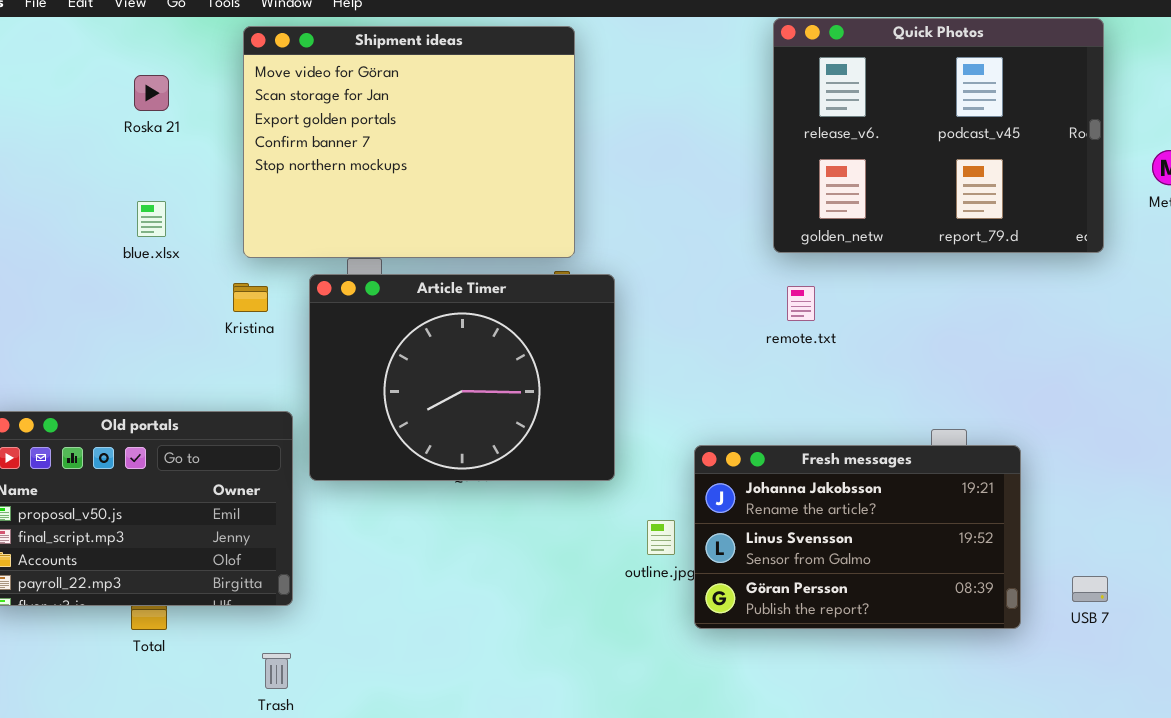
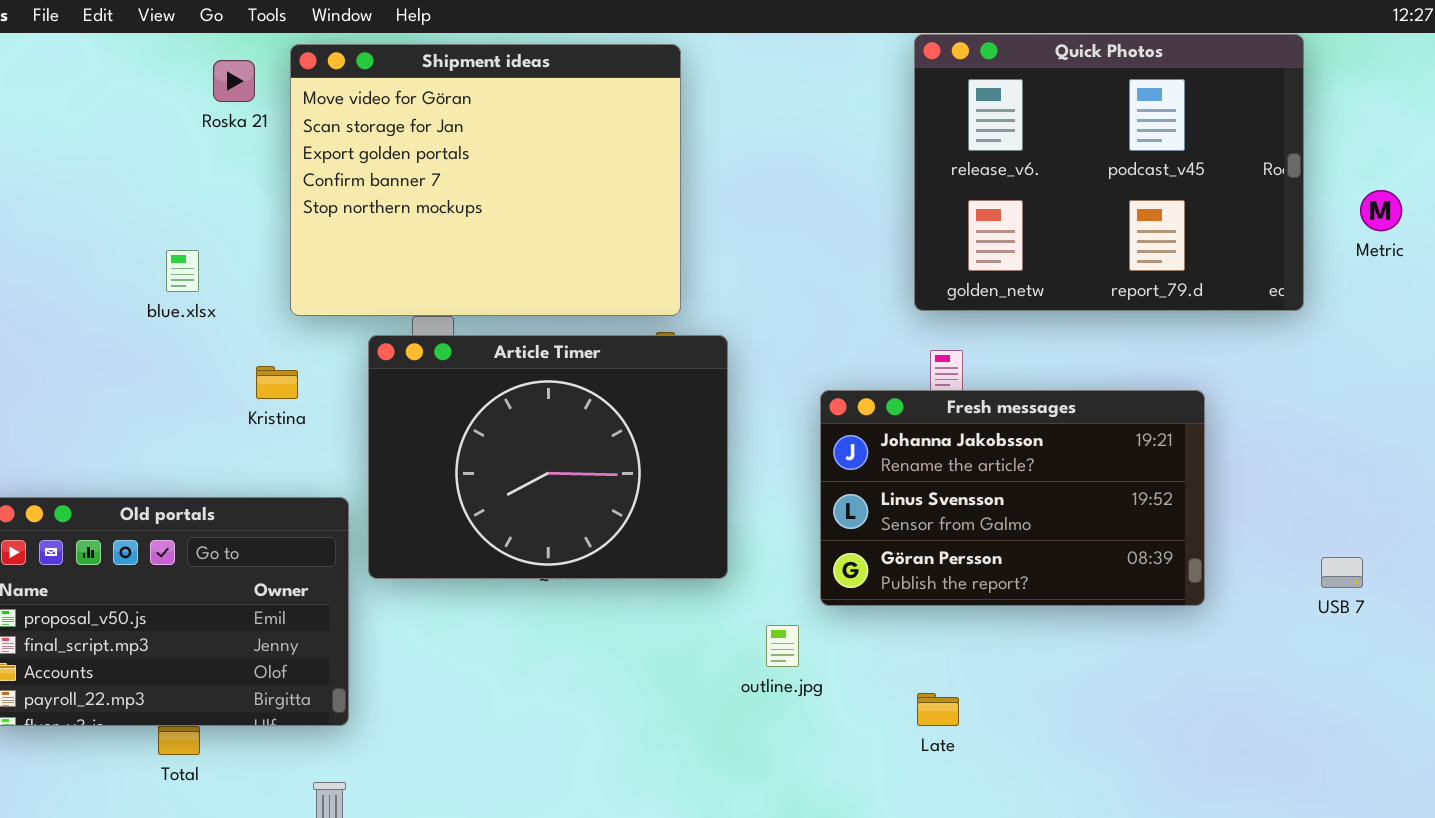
Roska 21: [134,75,169,111] -> [213,60,255,102], moved
Kristina: [233,283,268,312] -> [256,366,298,399], moved
Fresh messages: [694,445,1021,629] -> [820,390,1205,606], moved
USB 7: [1072,576,1108,602] -> [1321,557,1363,588], moved

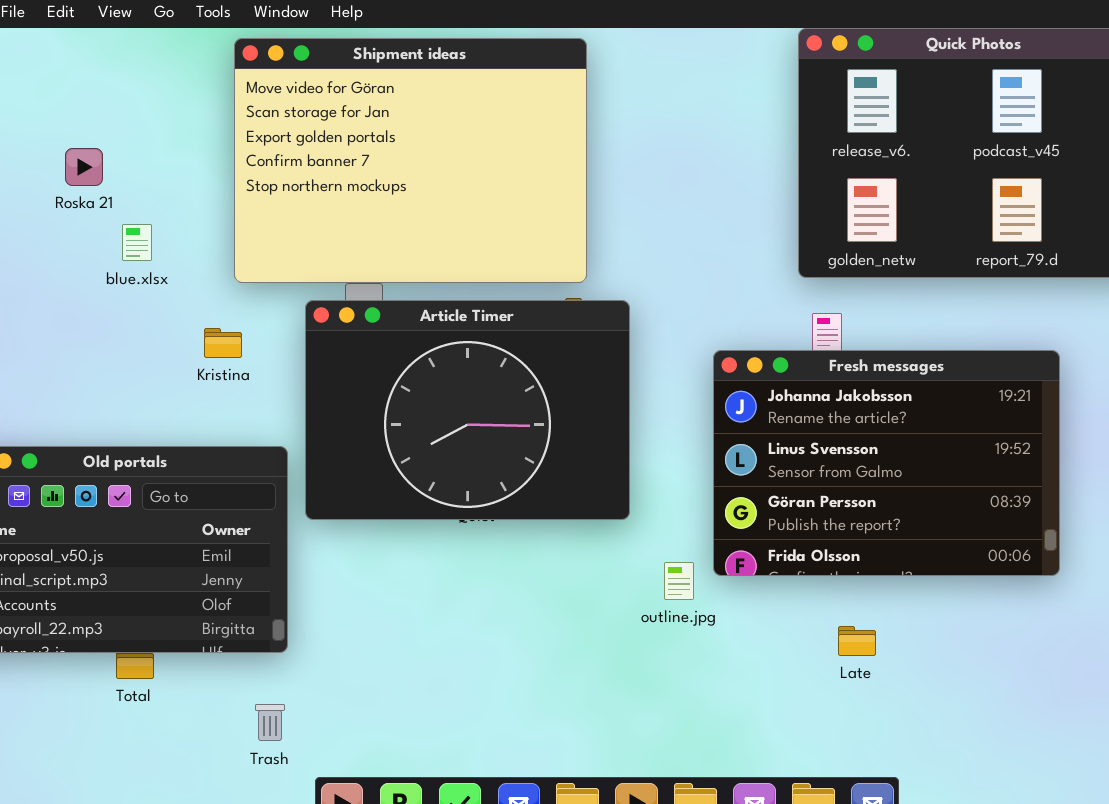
Roska 21: [213,60,255,102] -> [65,148,103,186], moved
Fresh messages: [820,390,1205,606] -> [713,350,1060,576], resized
Late: [917,693,959,726] -> [838,626,876,656], moved

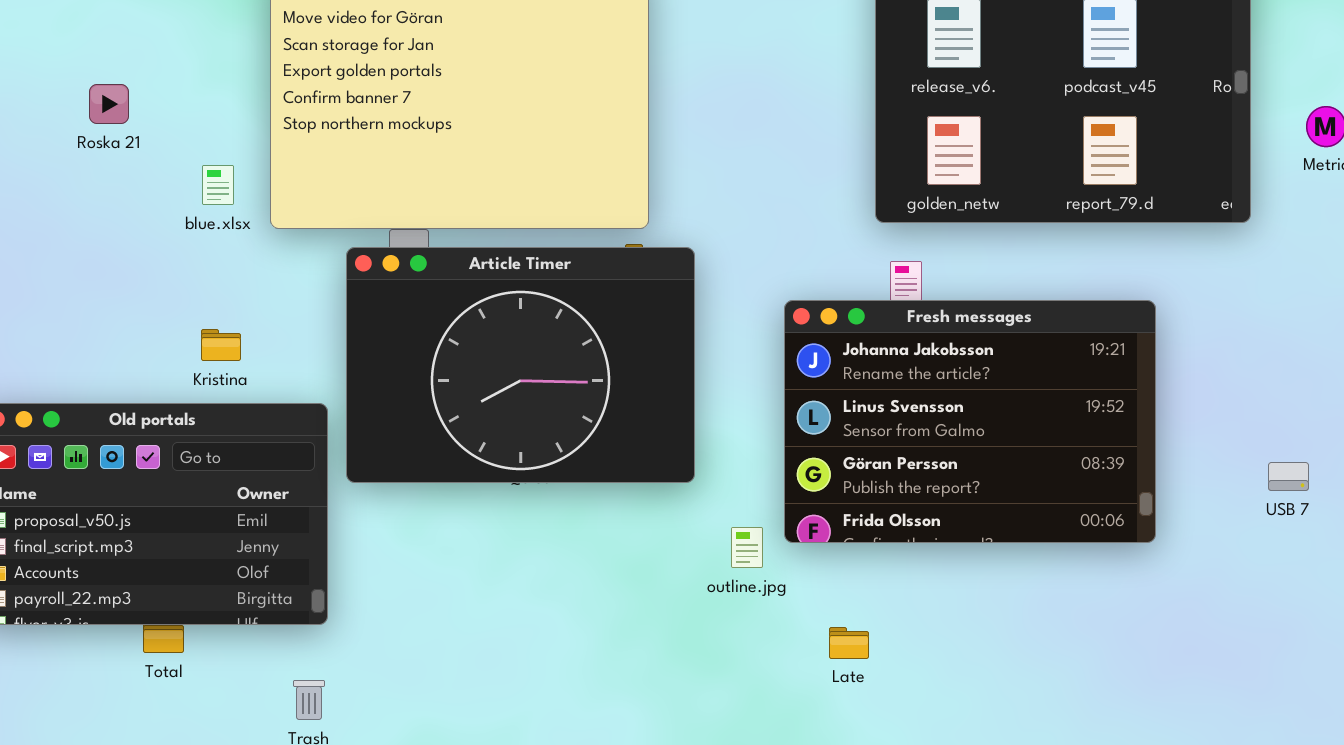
blue.xlsx: [122,224,152,261] -> [202,165,234,205], moved
Kristina: [204,328,242,358] -> [201,329,241,361], moved
Late: [838,626,876,656] -> [829,627,869,659], moved

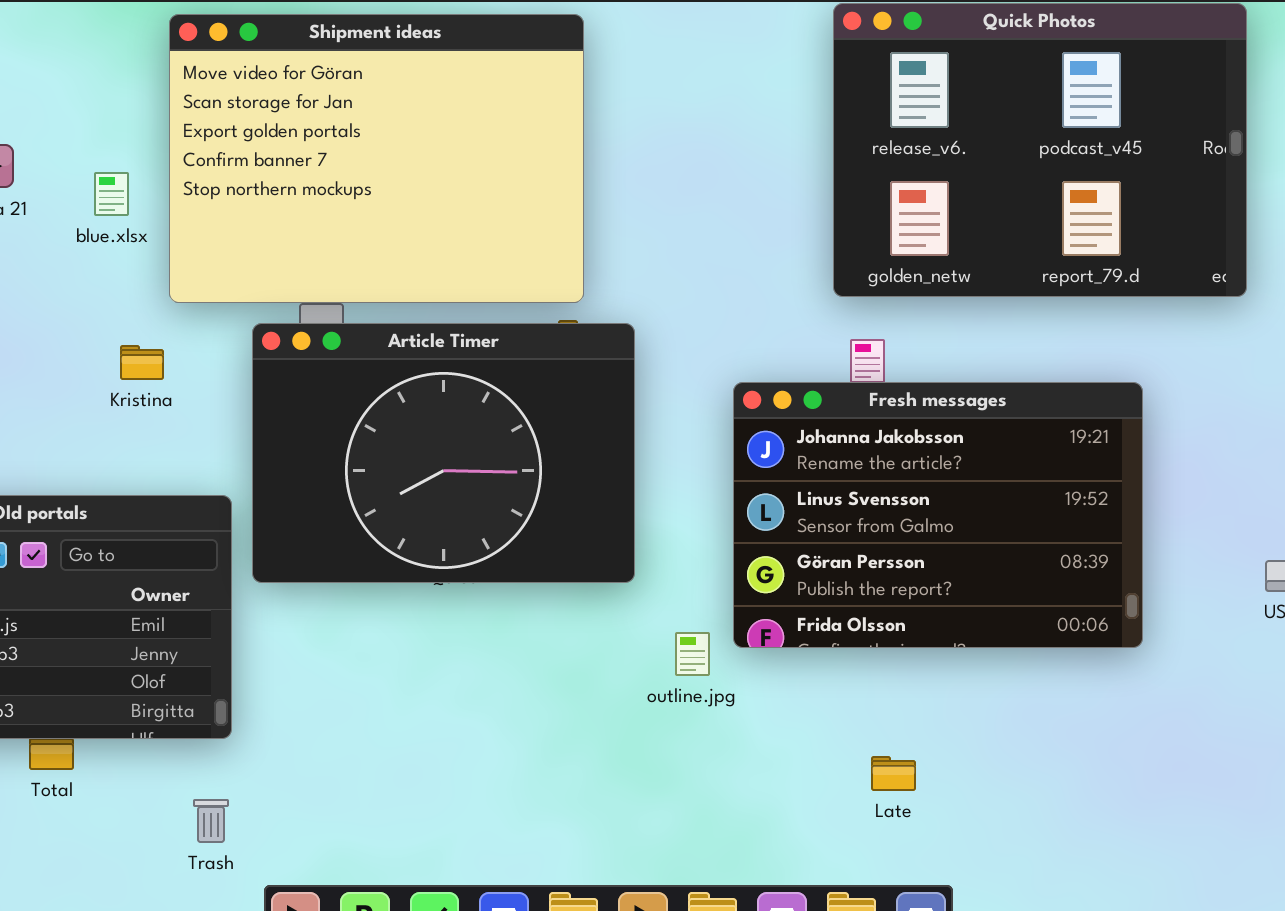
blue.xlsx: [202,165,234,205] -> [94,172,129,216], moved
Kristina: [201,329,241,361] -> [120,345,164,380], moved
Late: [829,627,869,659] -> [871,756,916,791], moved

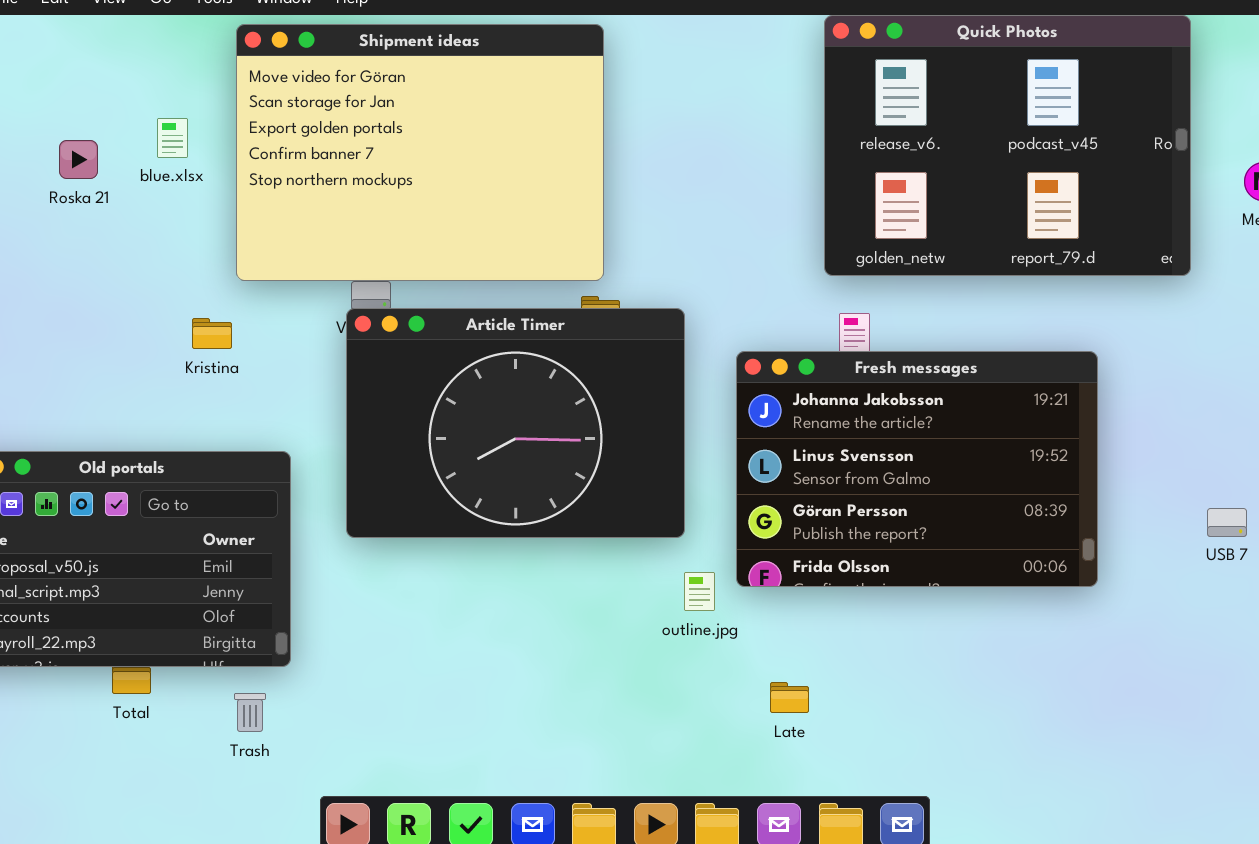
blue.xlsx: [94,172,129,216] -> [157,118,188,158], moved
Article Timer: [252,323,635,583] -> [346,308,685,538], moved
Late: [871,756,916,791] -> [770,682,809,713], moved
Trash: [193,799,229,843] -> [234,693,266,732], moved

